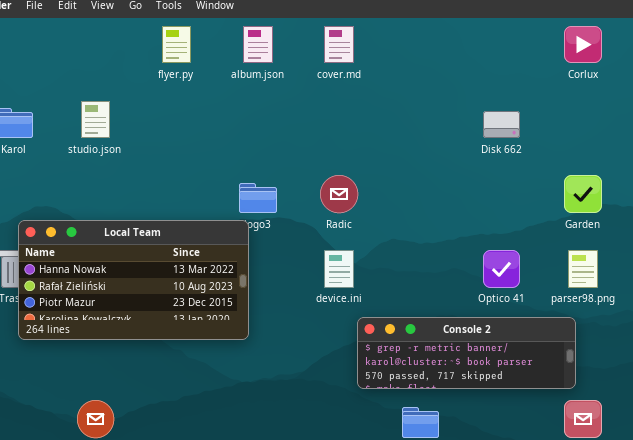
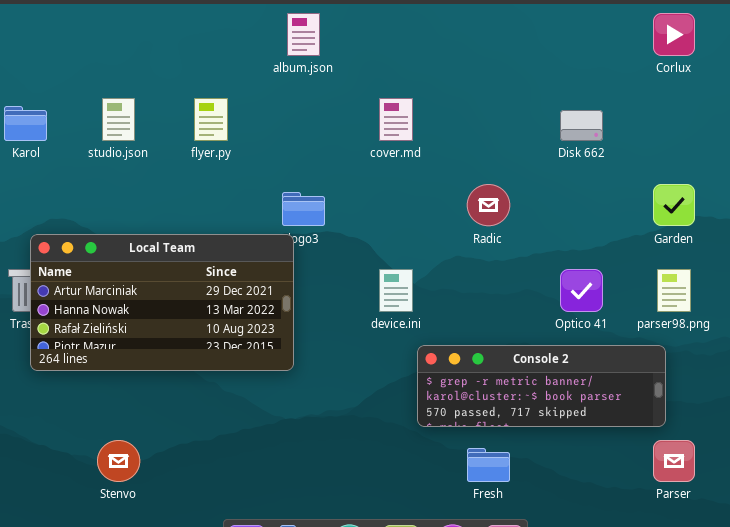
flyer.py: [162,26,191,63] -> [194,98,228,141], moved
cover.md: [324,26,354,63] -> [379,98,413,141], moved
Radic: [320,175,358,213] -> [467,184,510,226], moved
Local Team: [18,220,249,340] -> [30,234,294,371], scrolled up 1 row

